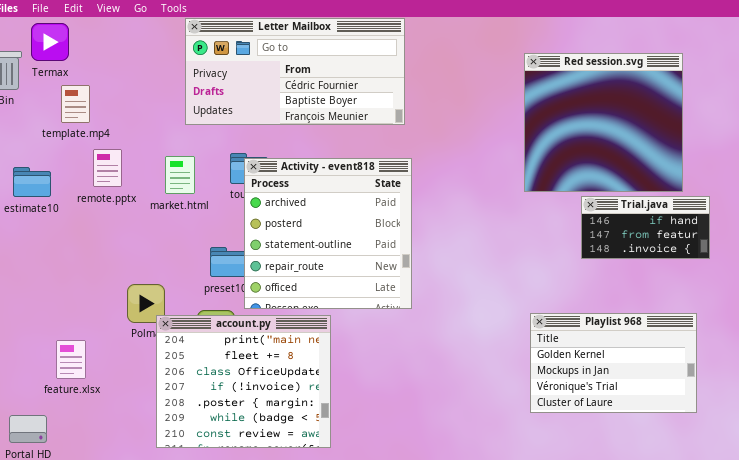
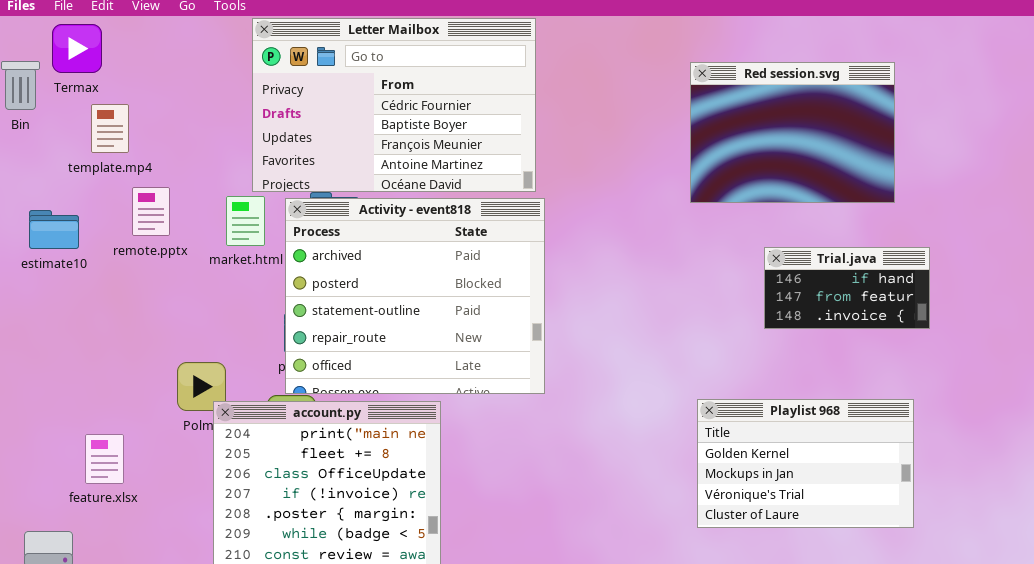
Letter Mailbox: [185,18,405,125] -> [252,18,536,192], resized
Red session.svg: [524,53,683,192] -> [690,62,895,203], resized
Activity - event818: [244,158,412,309] -> [285,198,545,394], resized

